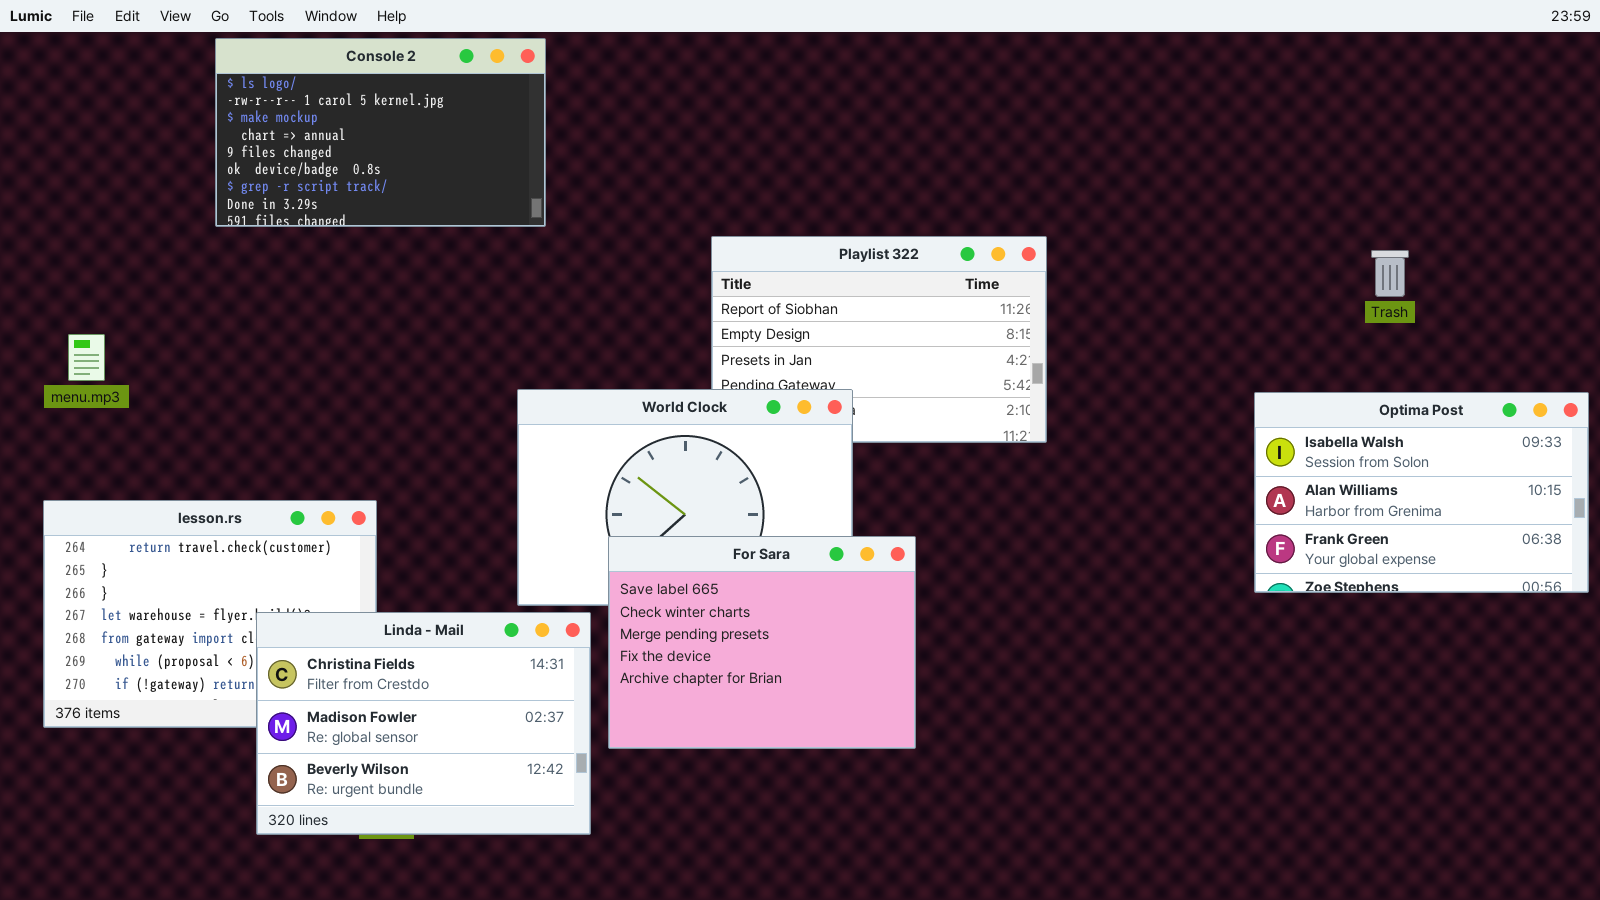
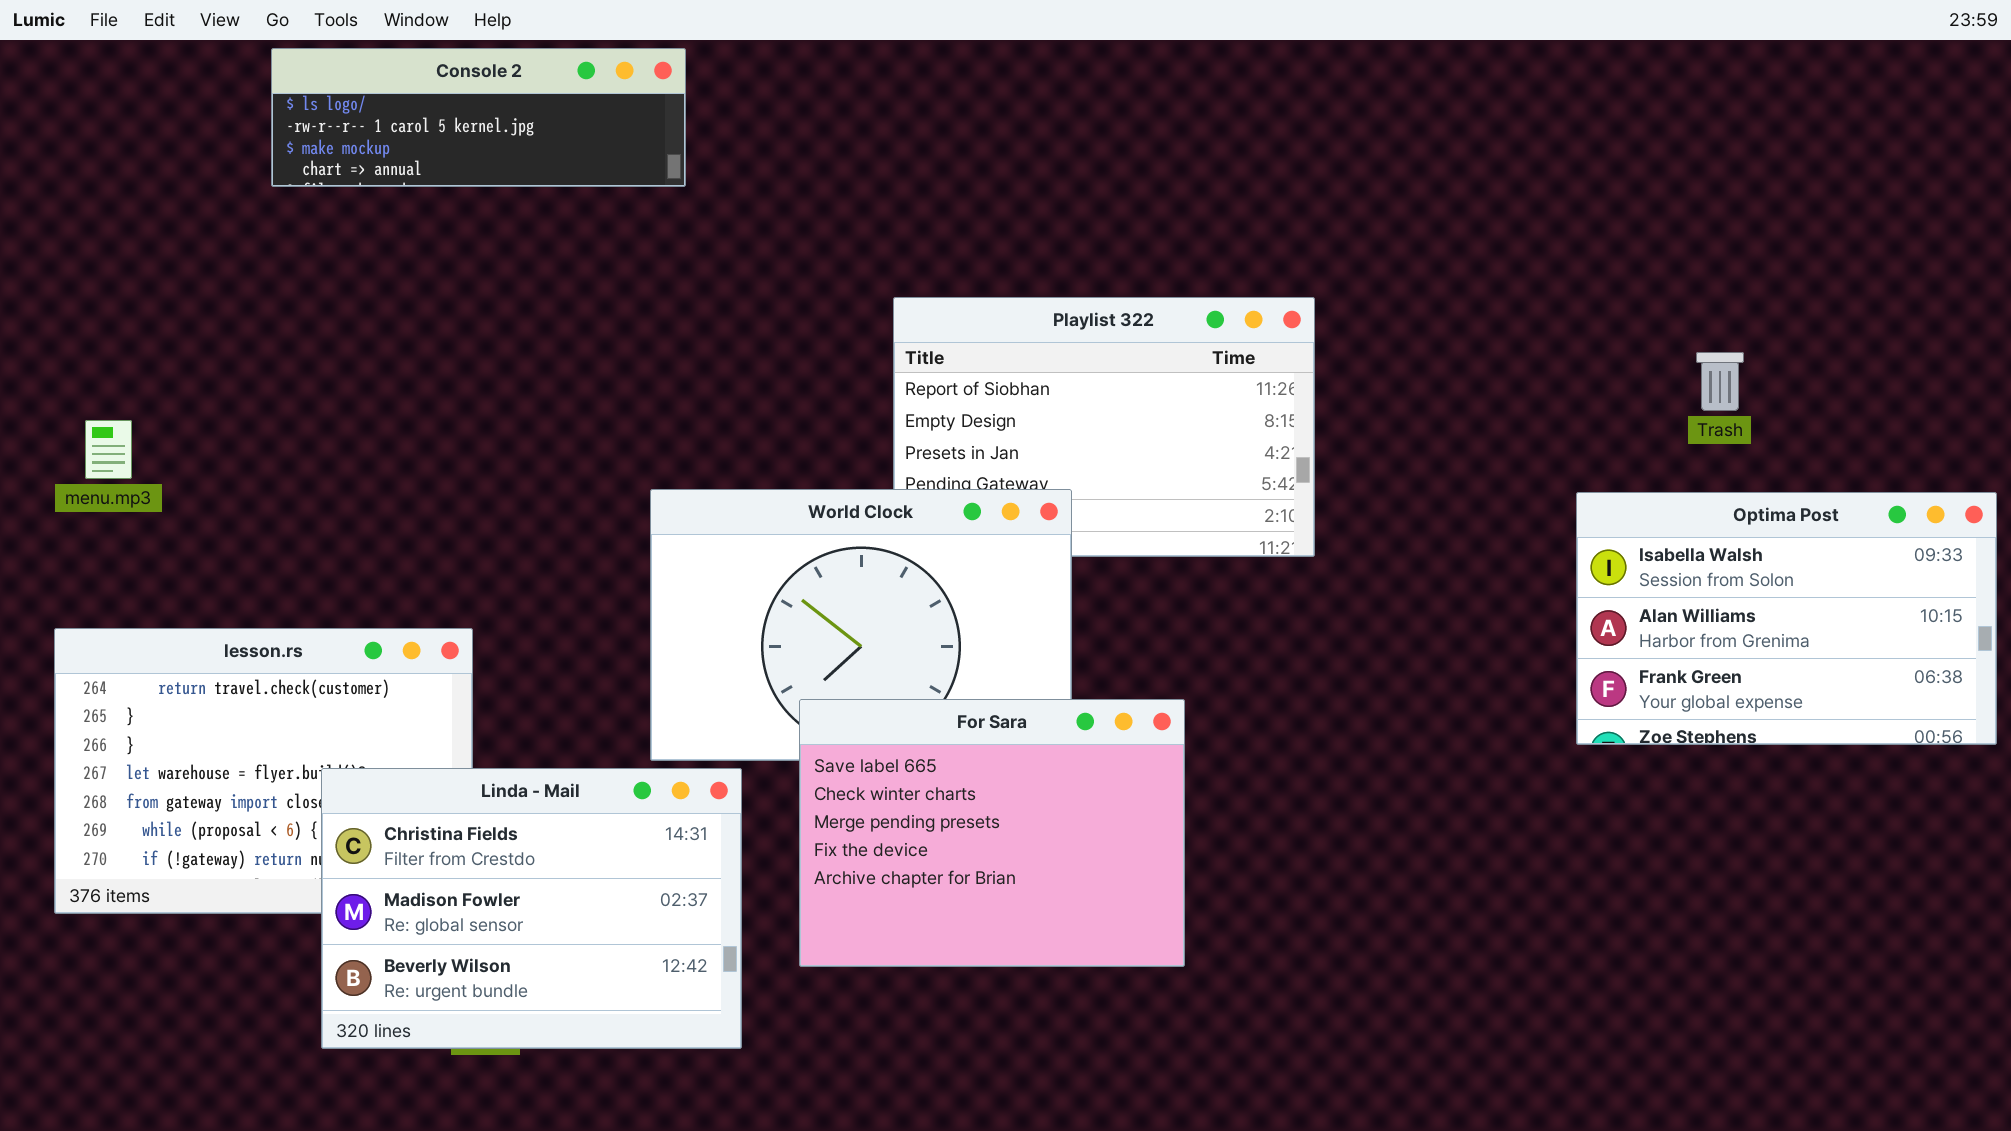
Console 2: [215,38,546,227] -> [271,48,686,187], resized
Trash: [1371,250,1409,297] -> [1696,352,1744,411], moved
For Sara: [608,536,916,749] -> [799,699,1185,967], moved

